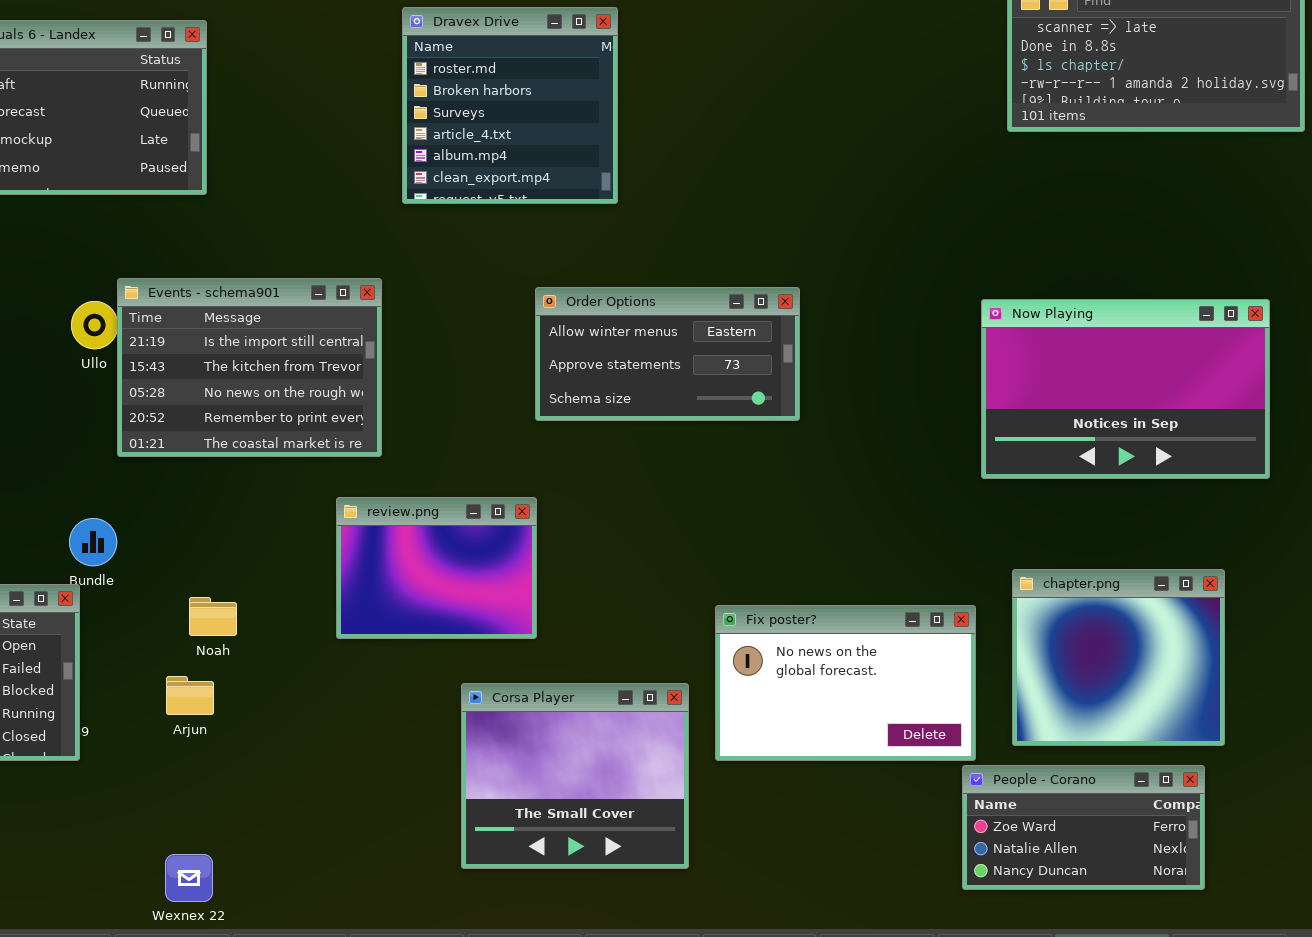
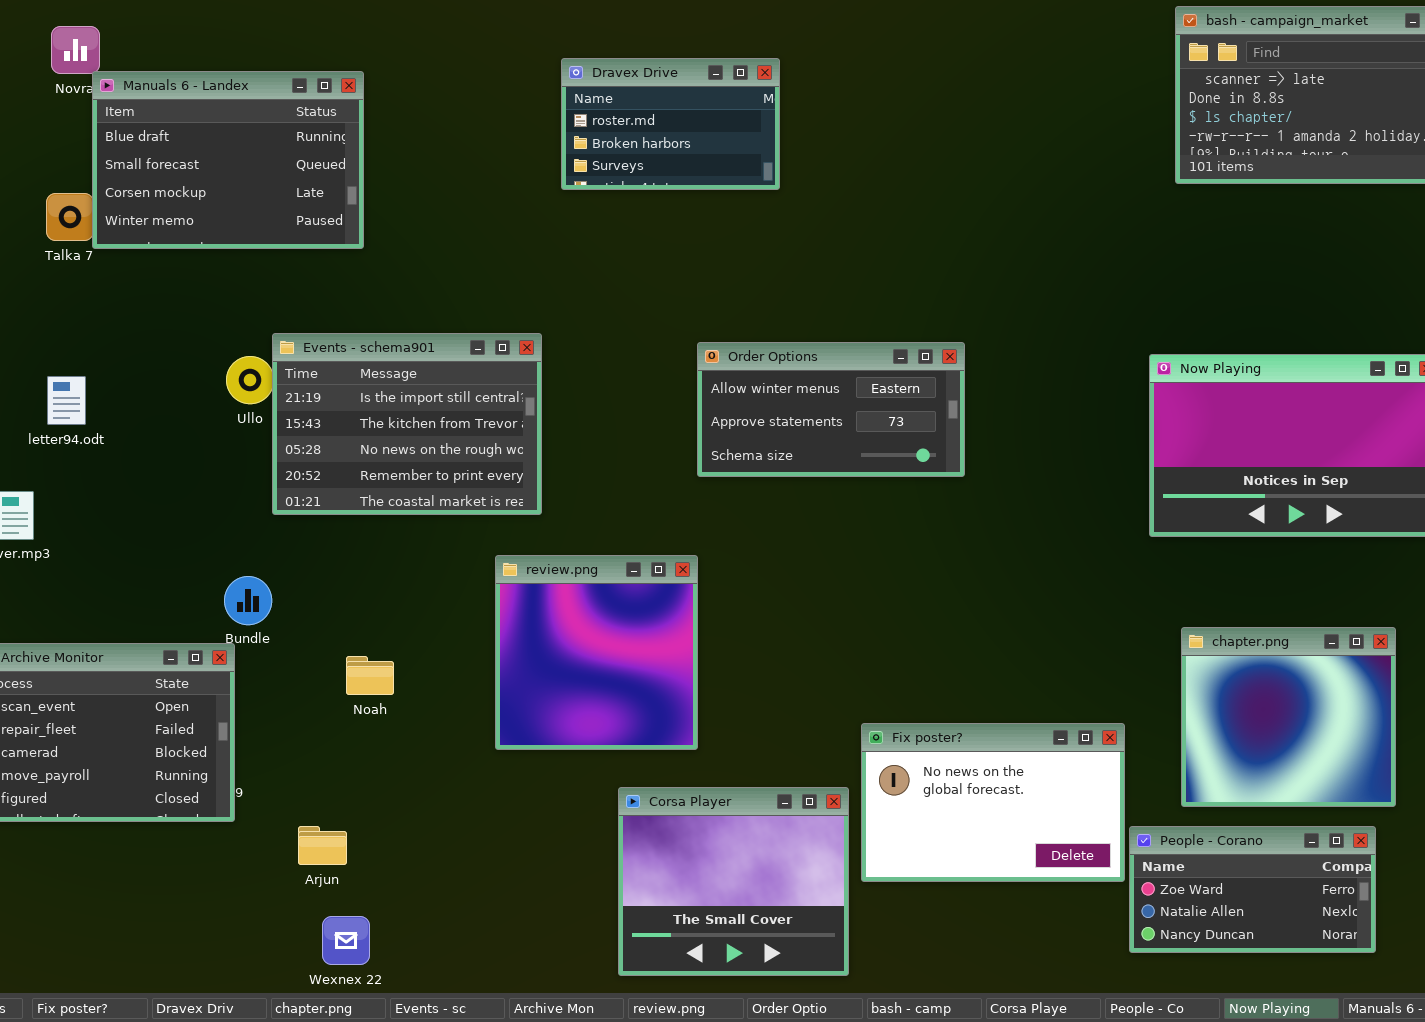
Dravex Drive: [402,7,618,204] -> [561,58,780,190], resized
review.png: [336,497,537,639] -> [495,555,698,750], resized
Fix poster?: [715,605,976,761] -> [861,723,1125,882], moved
Arjun: [166,676,214,715] -> [298,826,347,865], moved
Corsa Player: [461,683,689,869] -> [618,787,849,976], moved

